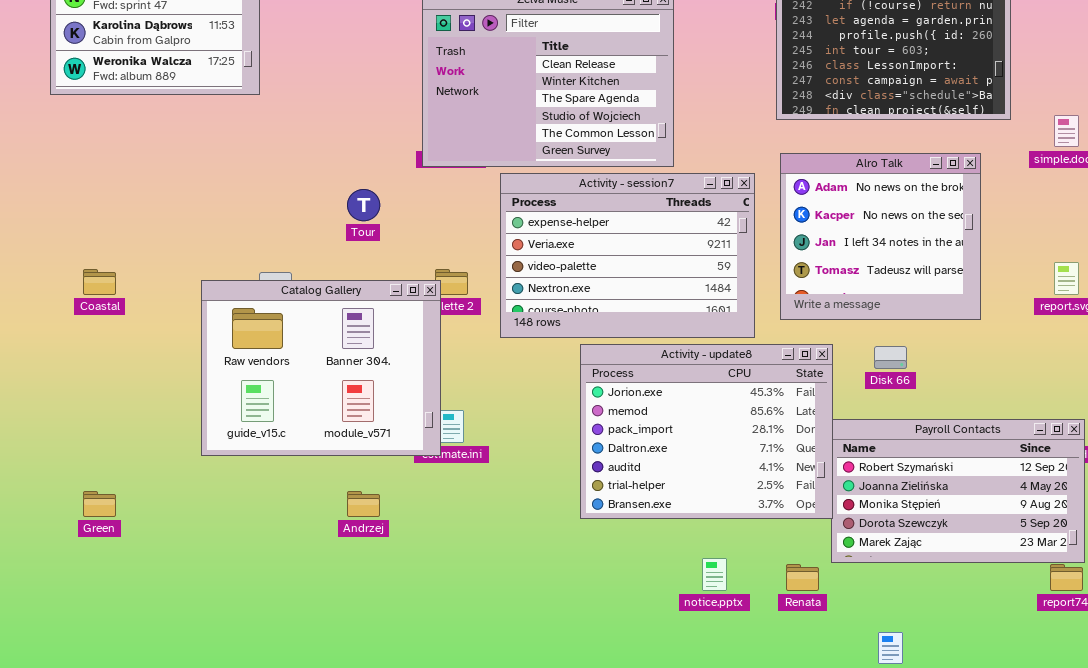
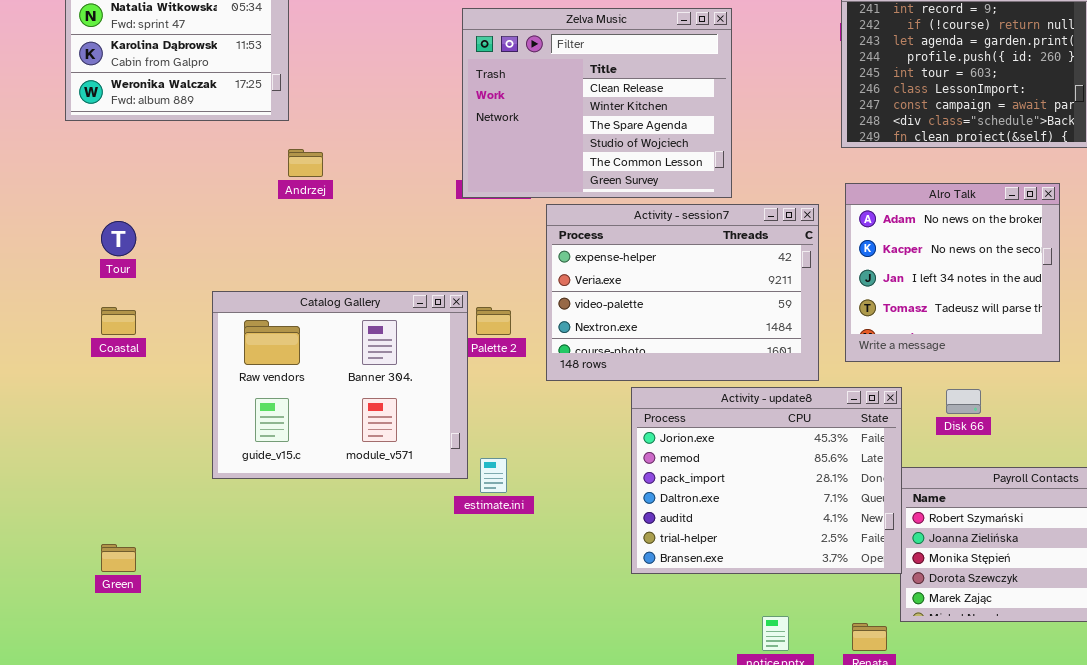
Tour: [347,189,380,221] -> [101,221,136,256], moved
Catalog Gallery: [201,280,441,456] -> [212,291,468,479], moved
Andrzej: [347,491,380,517] -> [288,149,323,177], moved

